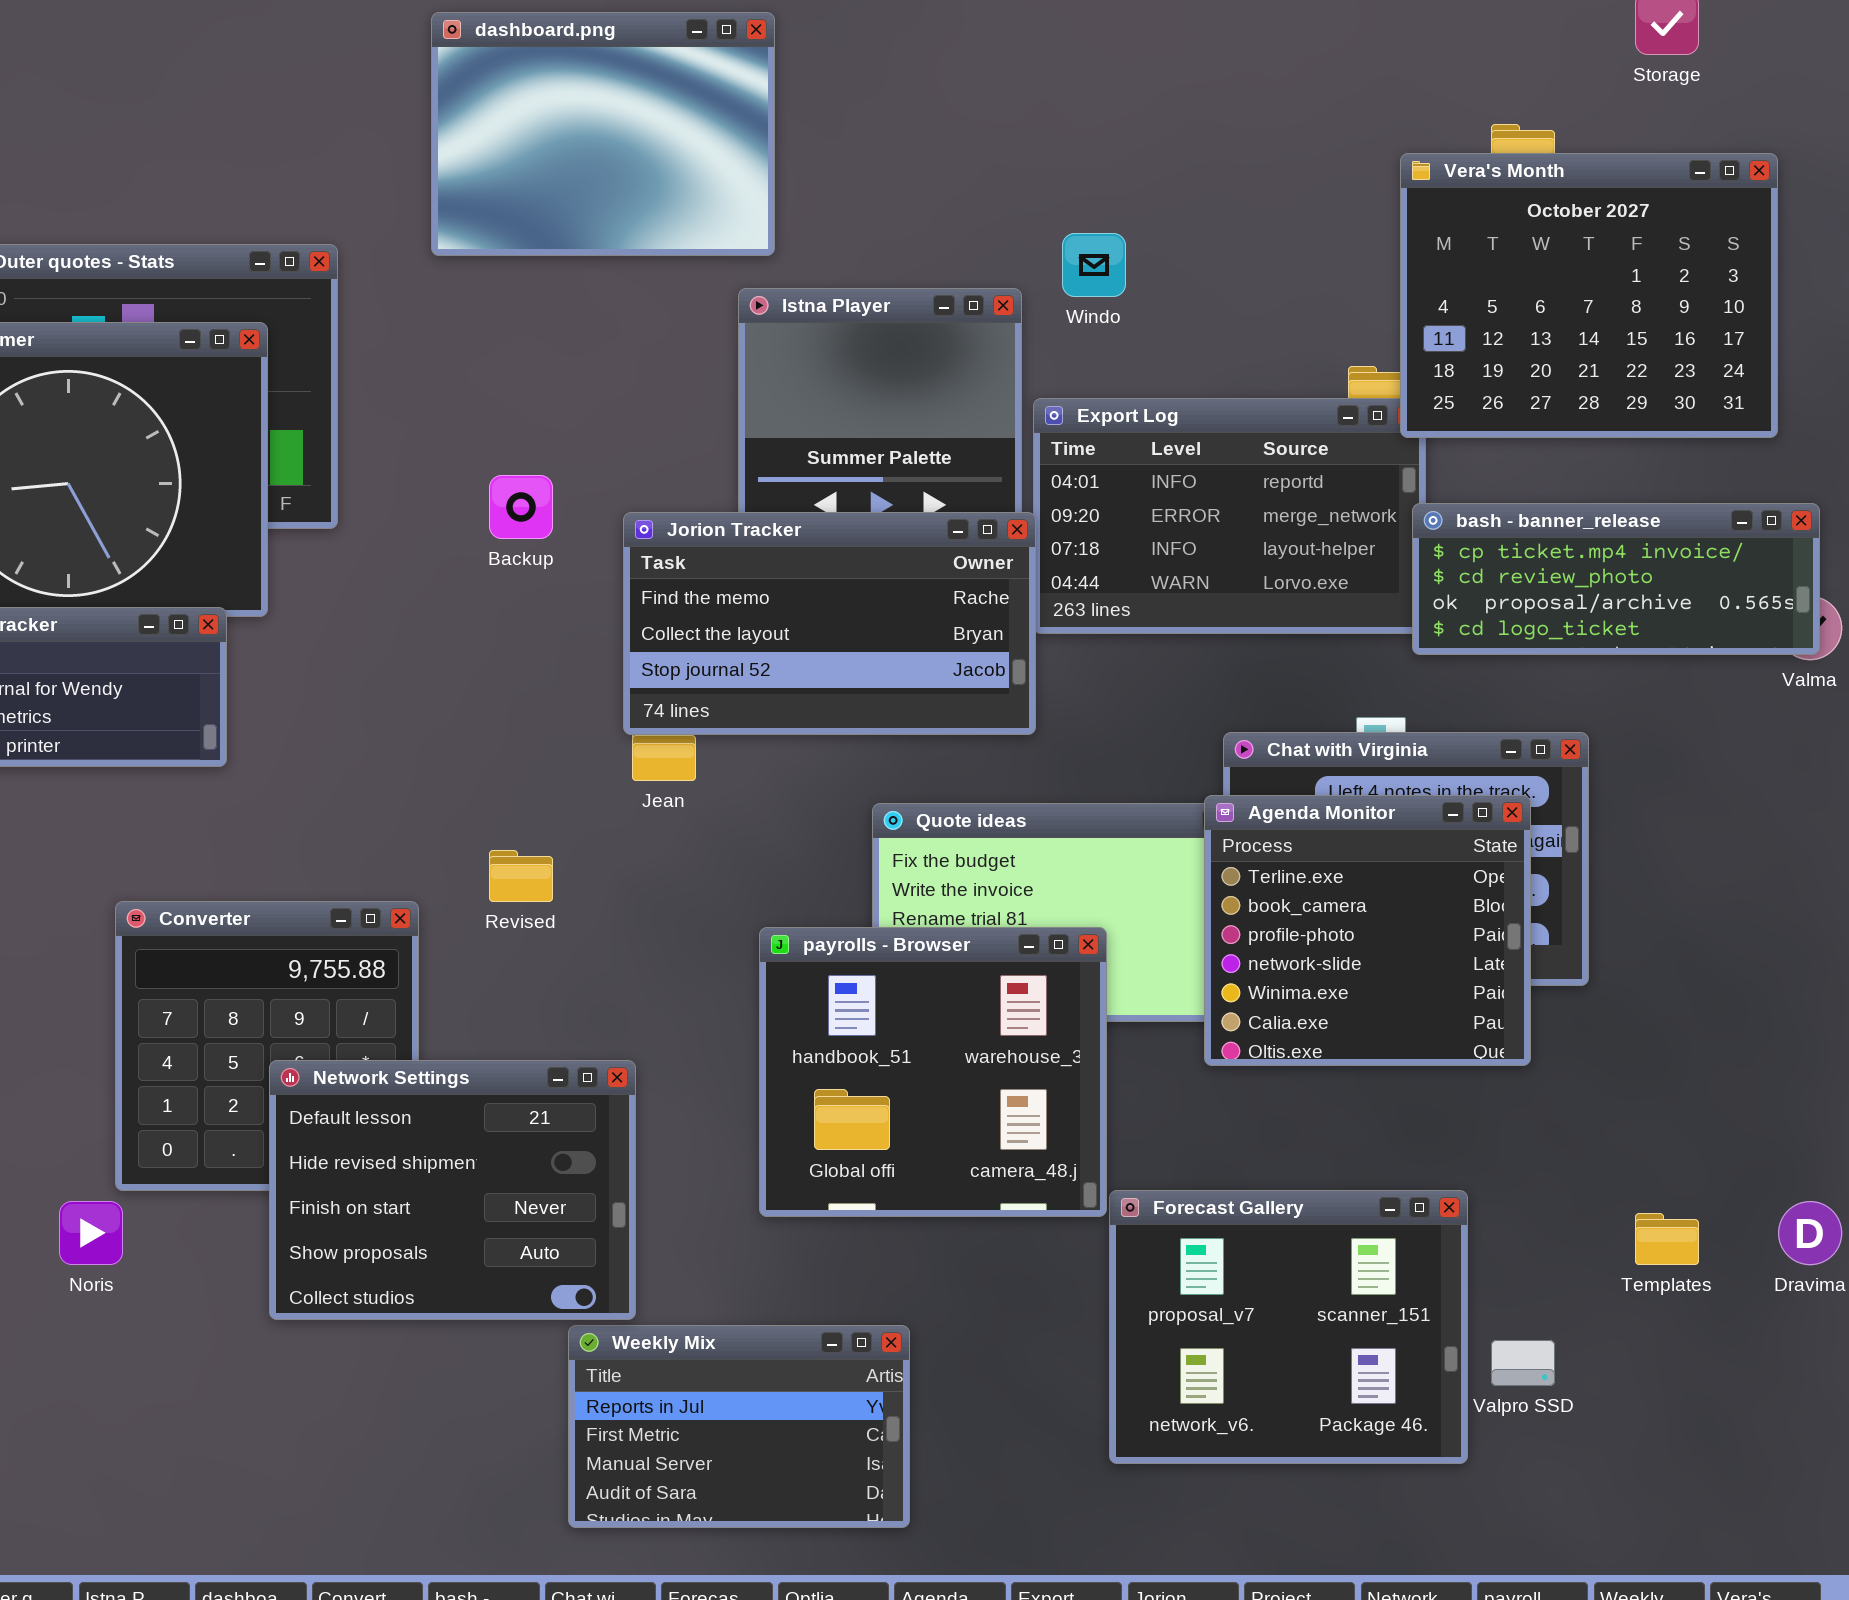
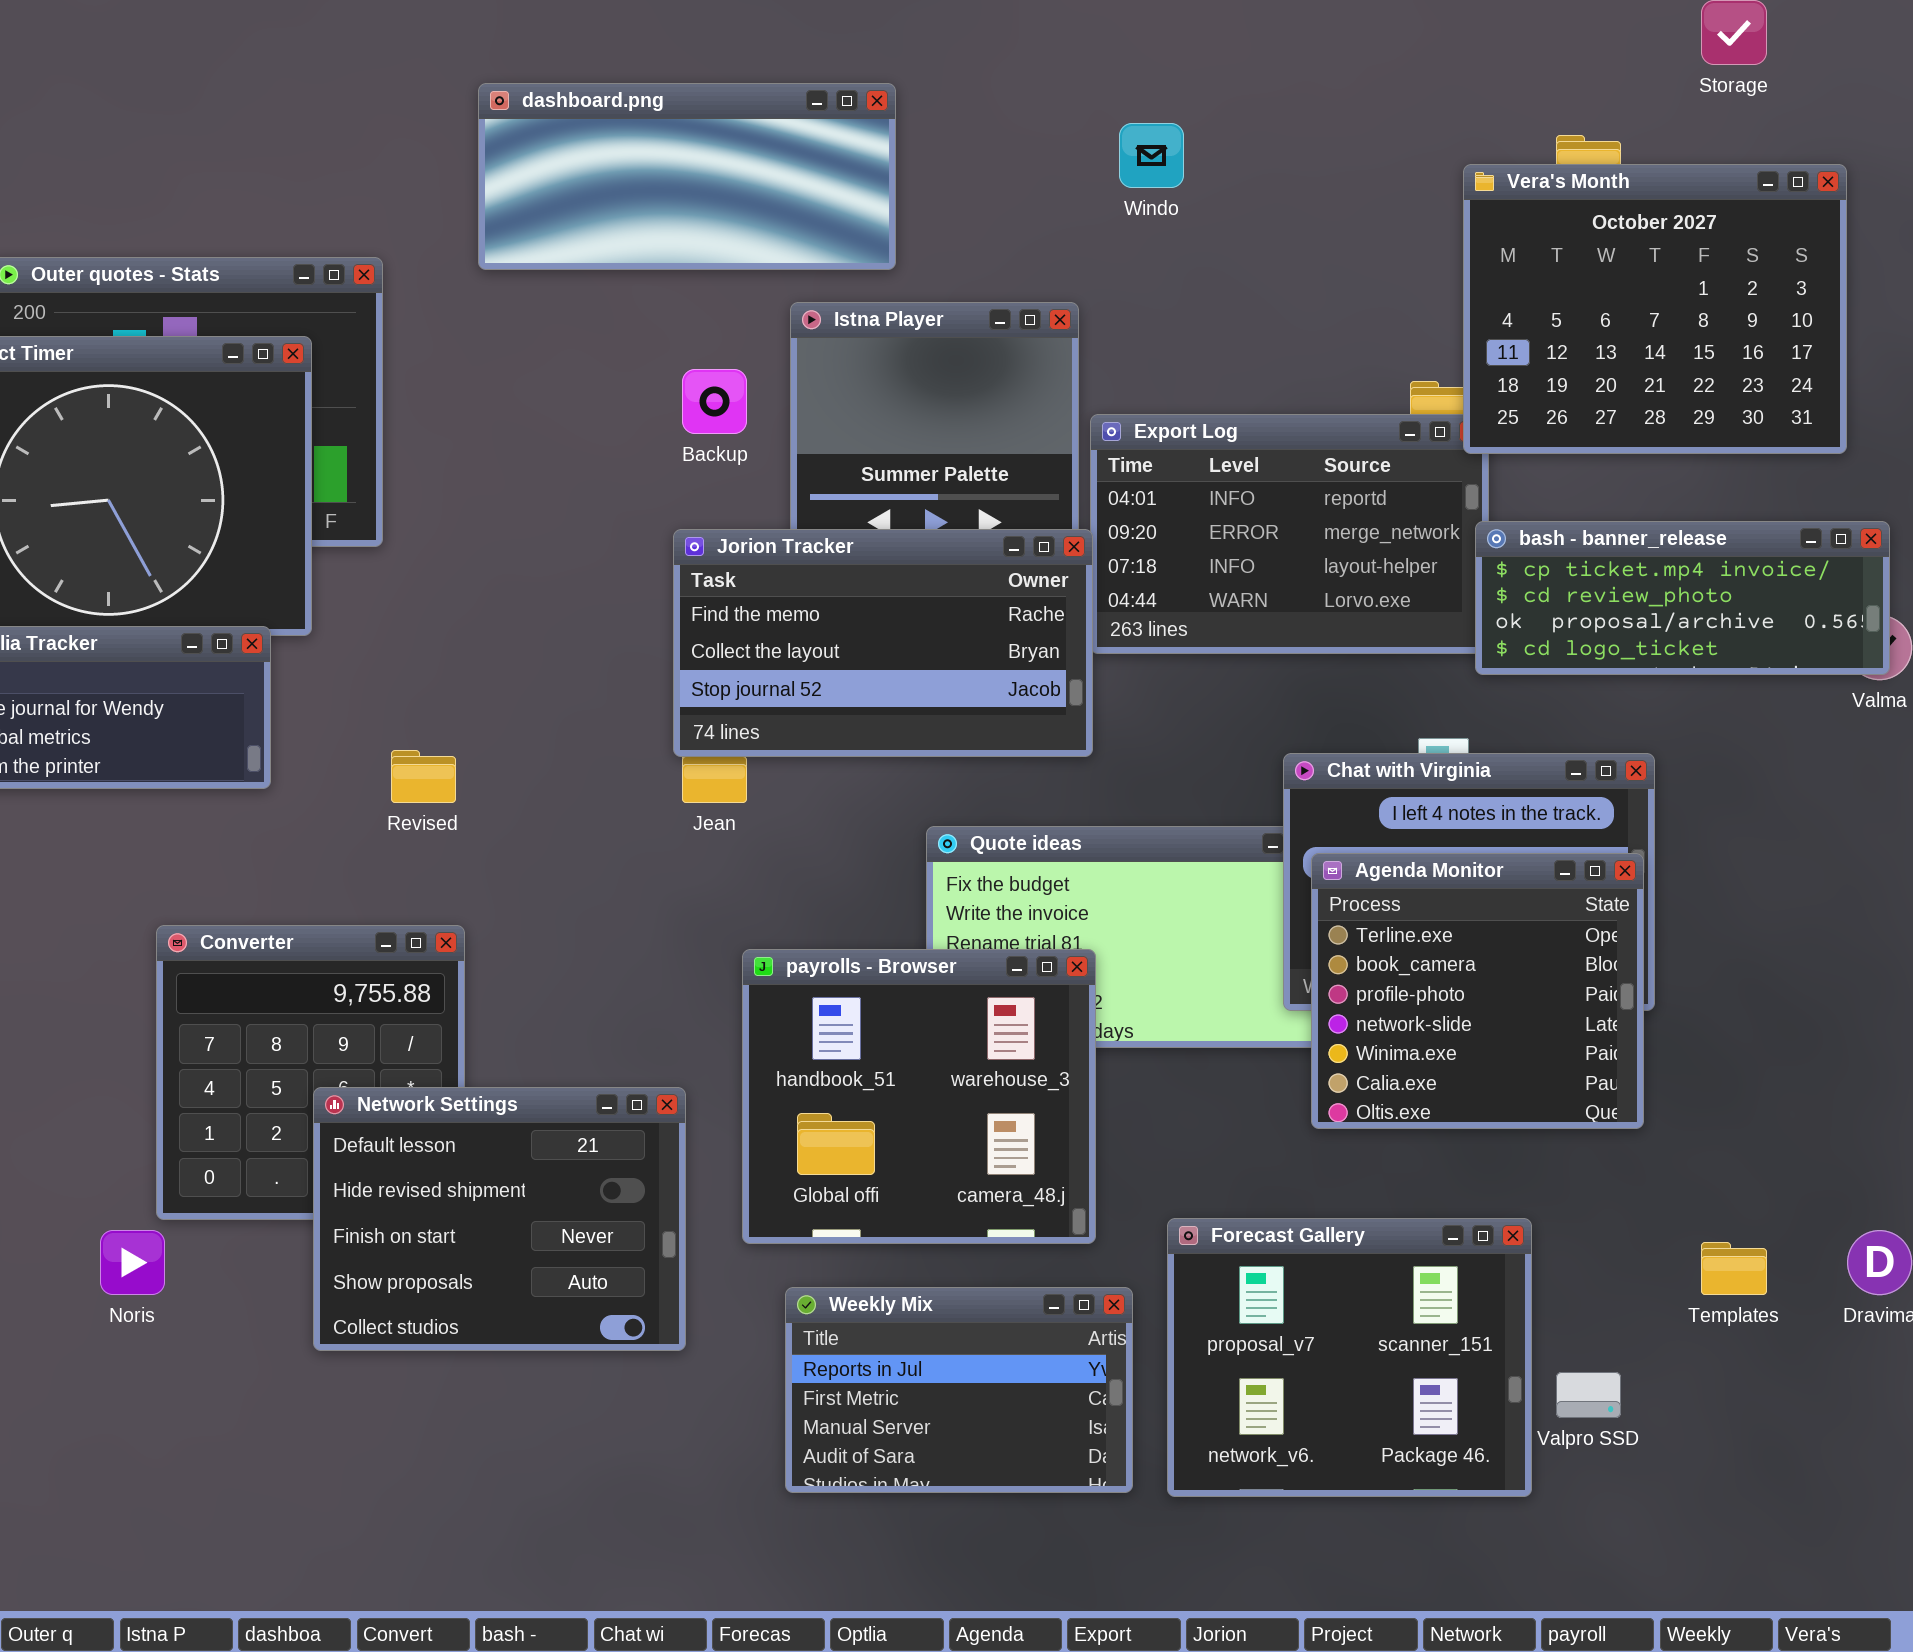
dashboard.png: [431,12,775,256] -> [478,83,896,270], resized
Windo: [1062,233,1126,297] -> [1119,123,1184,188], moved
Backup: [489,475,553,539] -> [682,369,747,434], moved
Agenda Monitor: [1204,795,1531,1066] -> [1311,853,1644,1129], moved
Revised: [489,850,553,902] -> [391,750,456,803], moved
payrolls - Browser: [759,927,1107,1217] -> [742,949,1096,1244], moved
Weekly Mix: [568,1325,910,1528] -> [785,1287,1133,1493], moved

